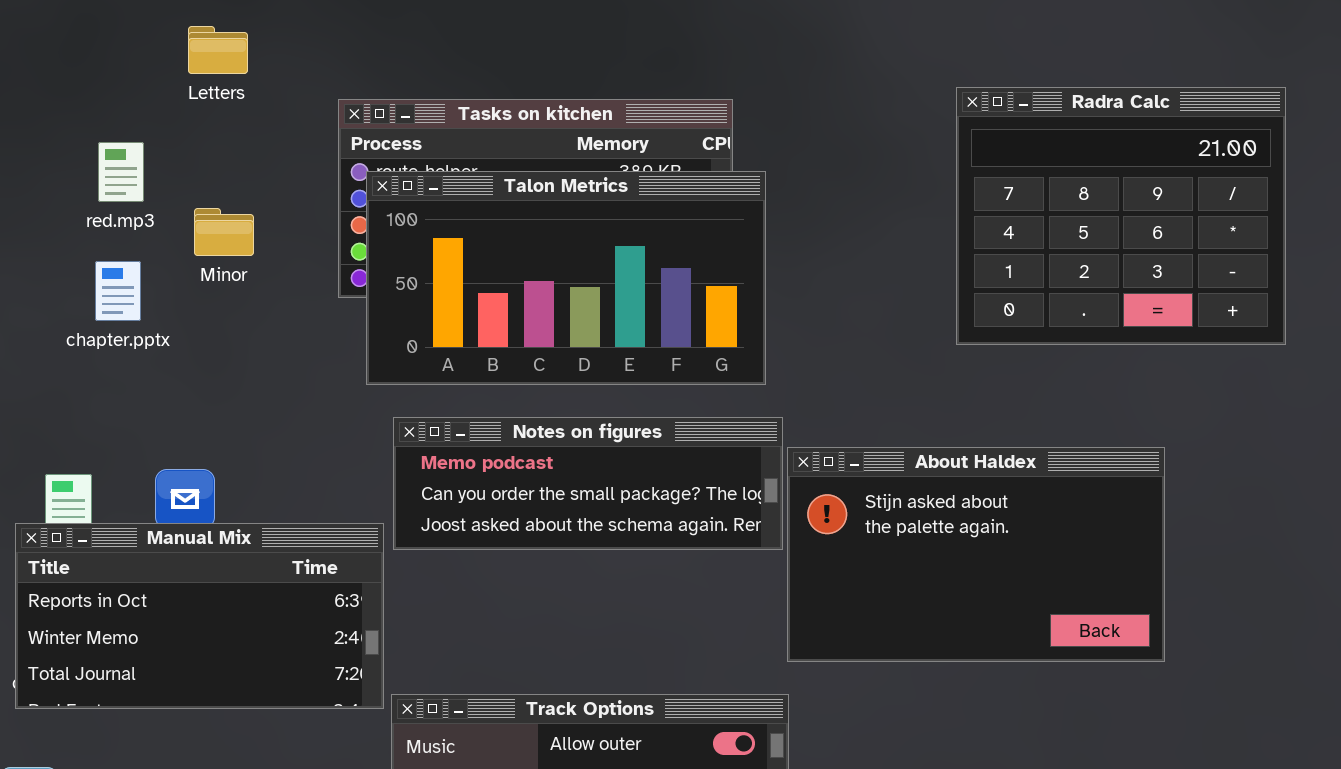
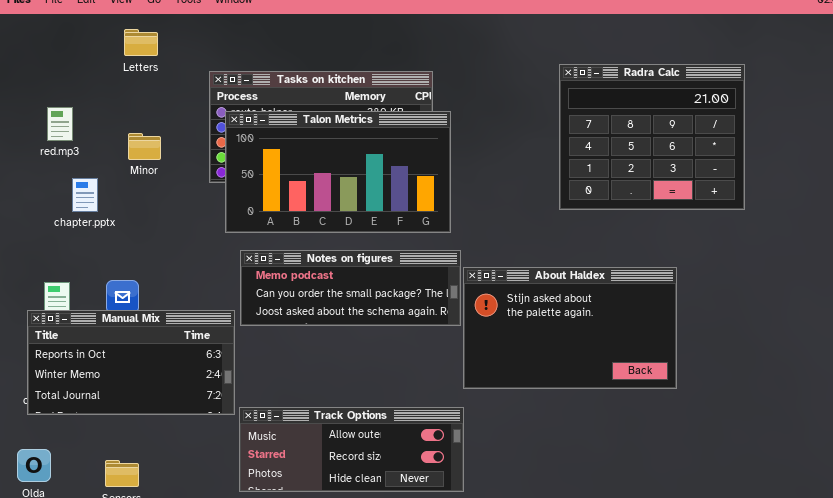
red.mp3: [98,142,144,202] -> [47,107,73,141], moved
chapter.pptx: [95,261,141,321] -> [72,178,98,212], moved

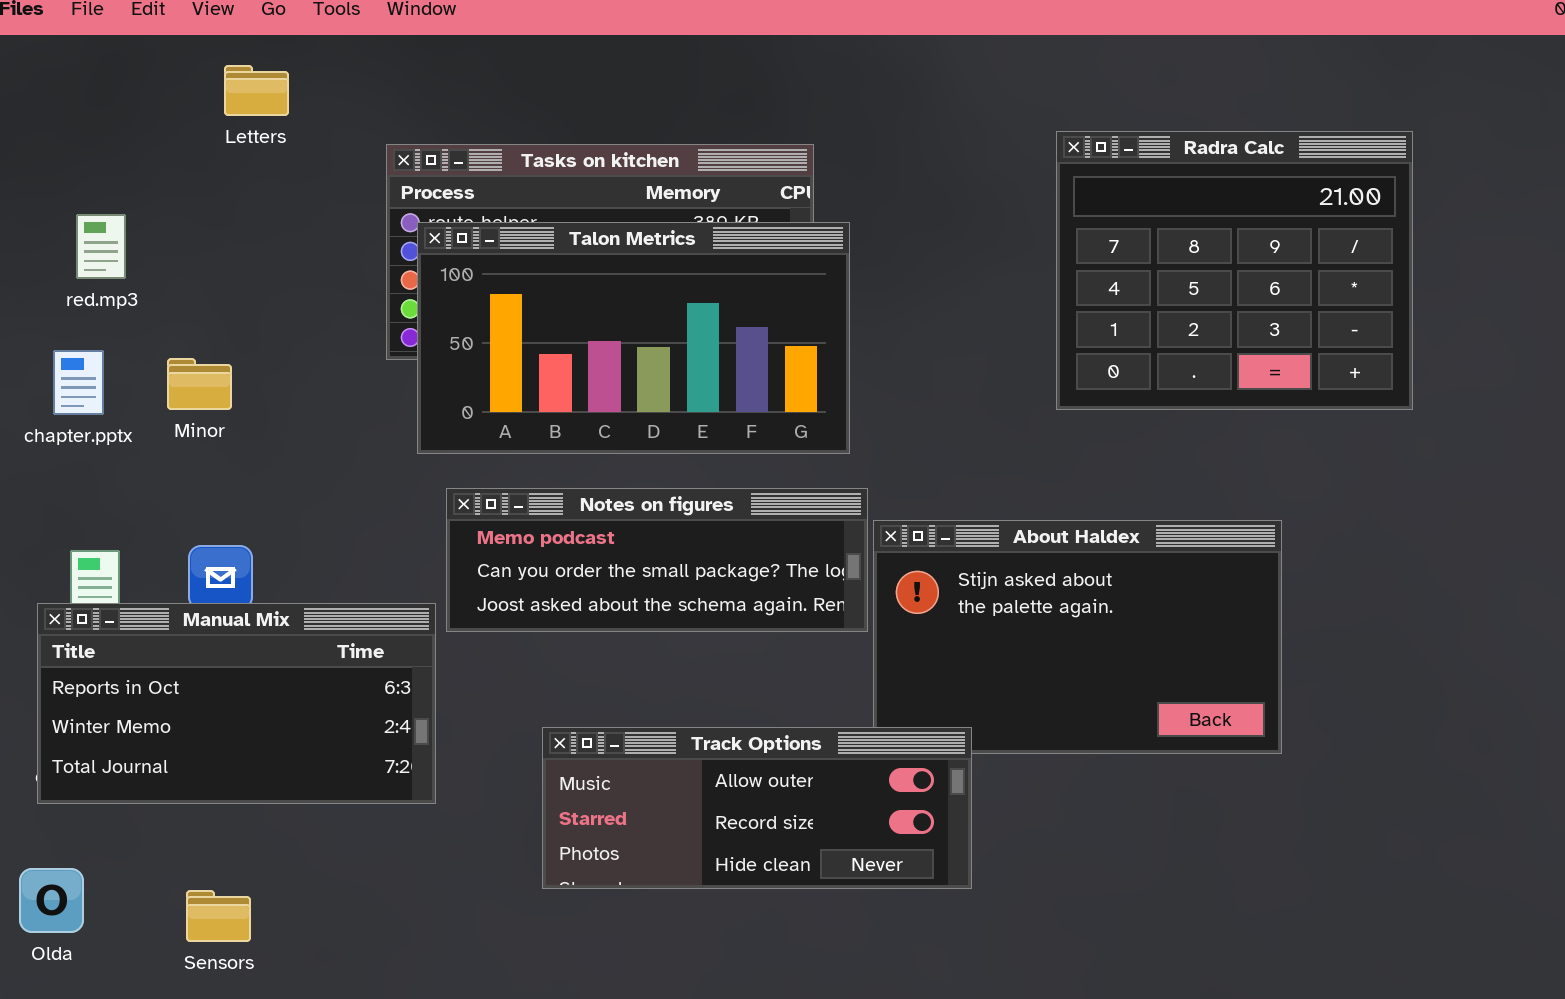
Minor: [128,133,161,160] -> [167,358,232,410], moved
chapter.pptx: [72,178,98,212] -> [53,350,104,415], moved
Track Options: [239,407,464,492] -> [542,727,972,889], moved

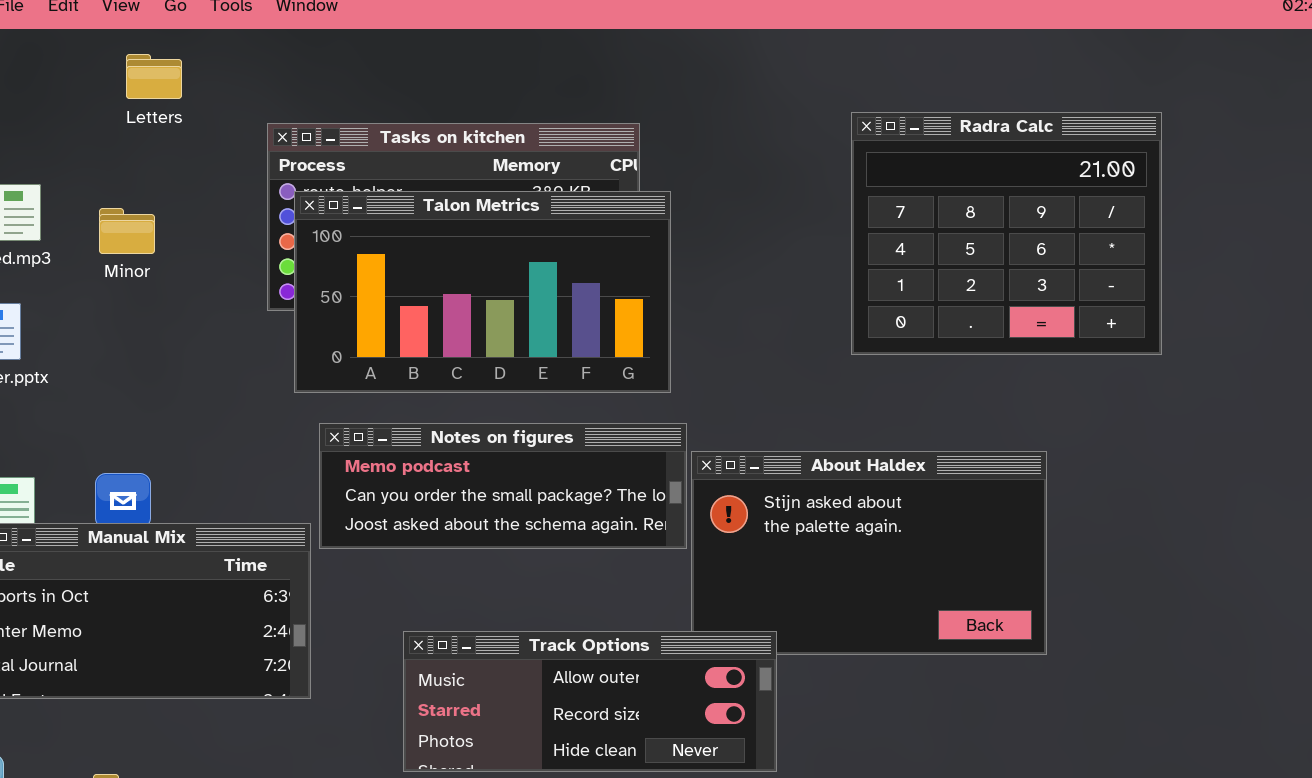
Minor: [167,358,232,410] -> [99,208,155,254], moved

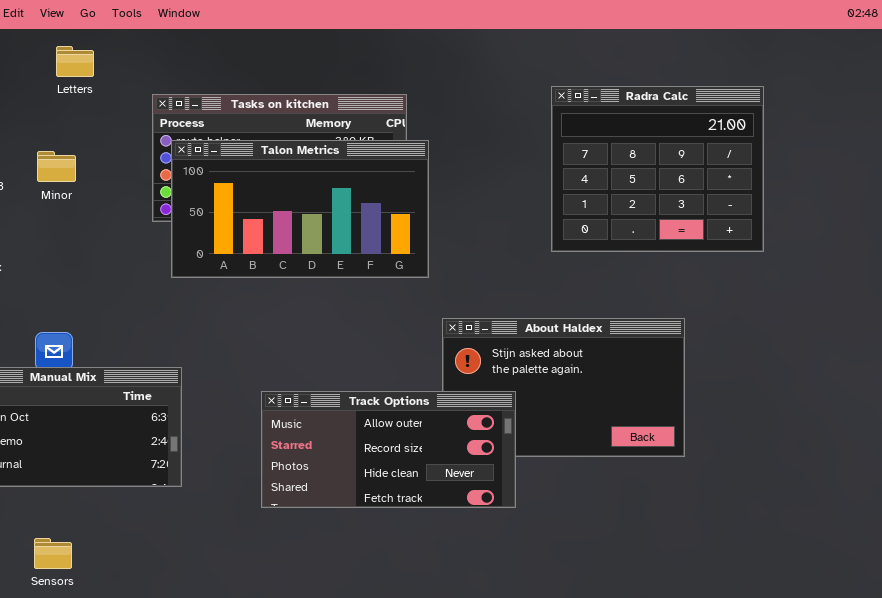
Notes on figures: [319,423,687,549] -> none, closed
Track Options: [403,631,777,772] -> [261,391,516,508], moved, resized

